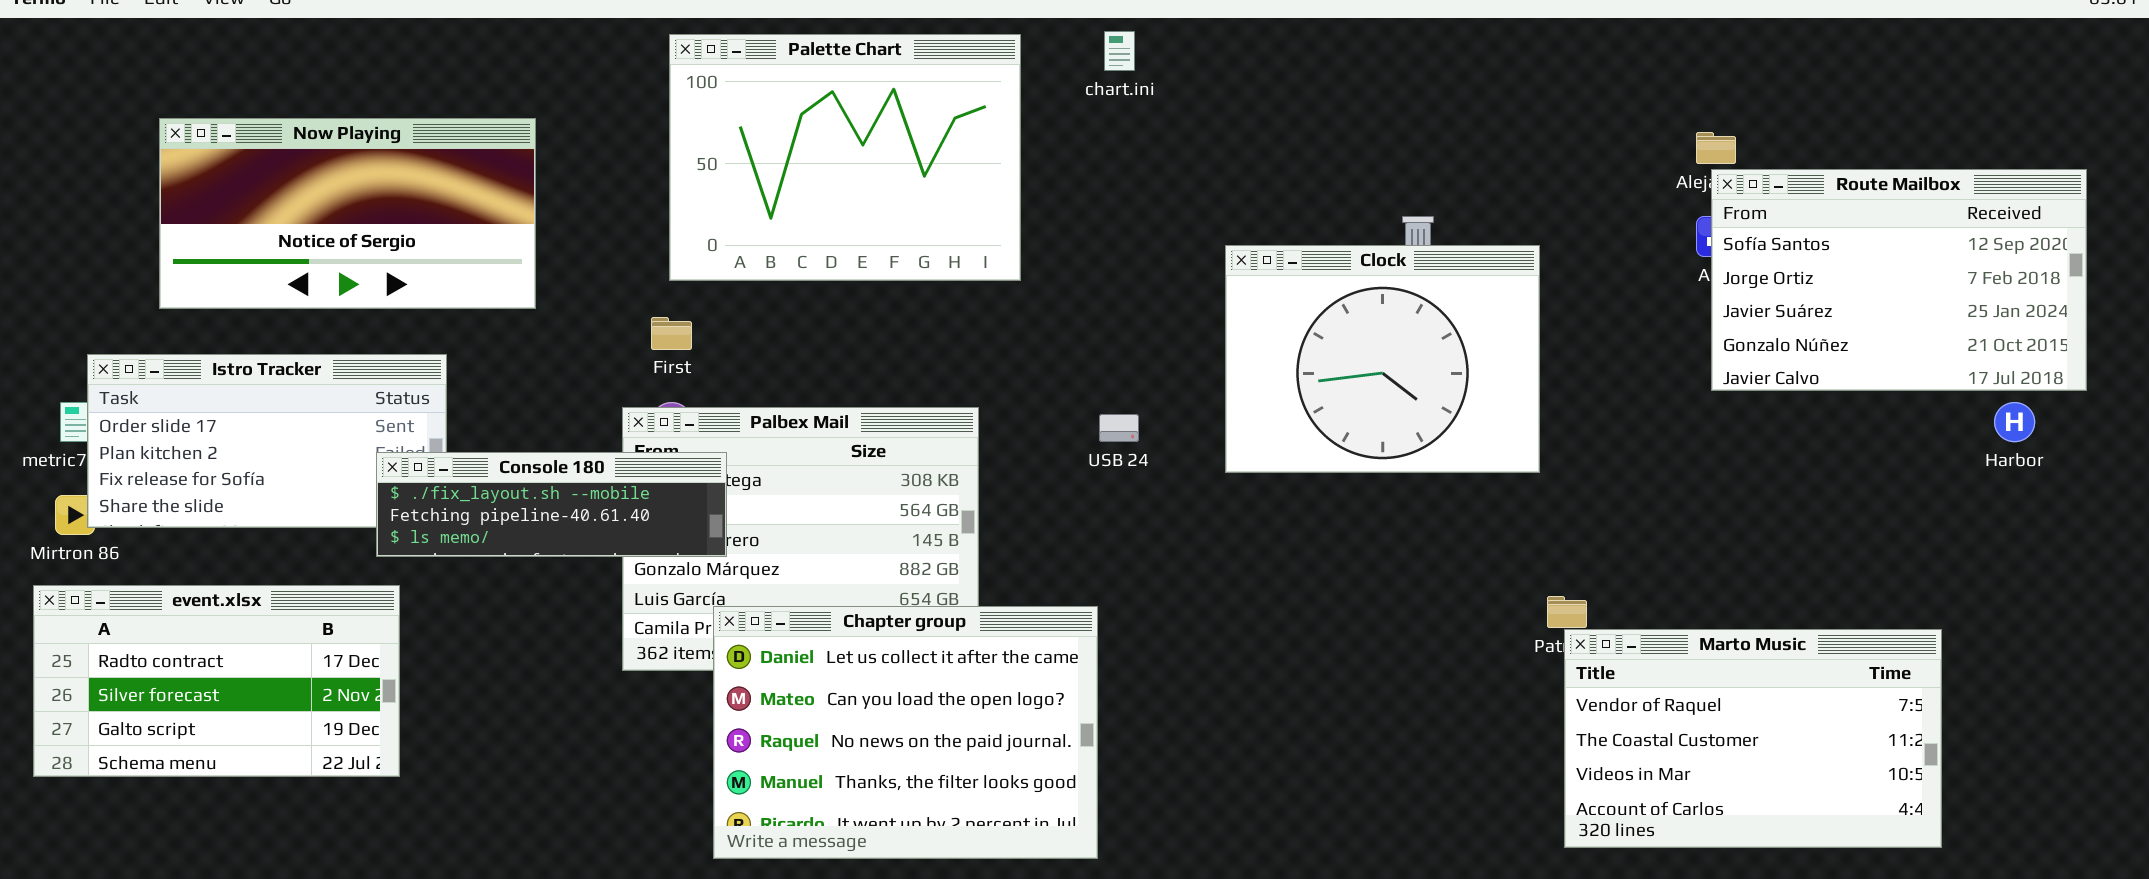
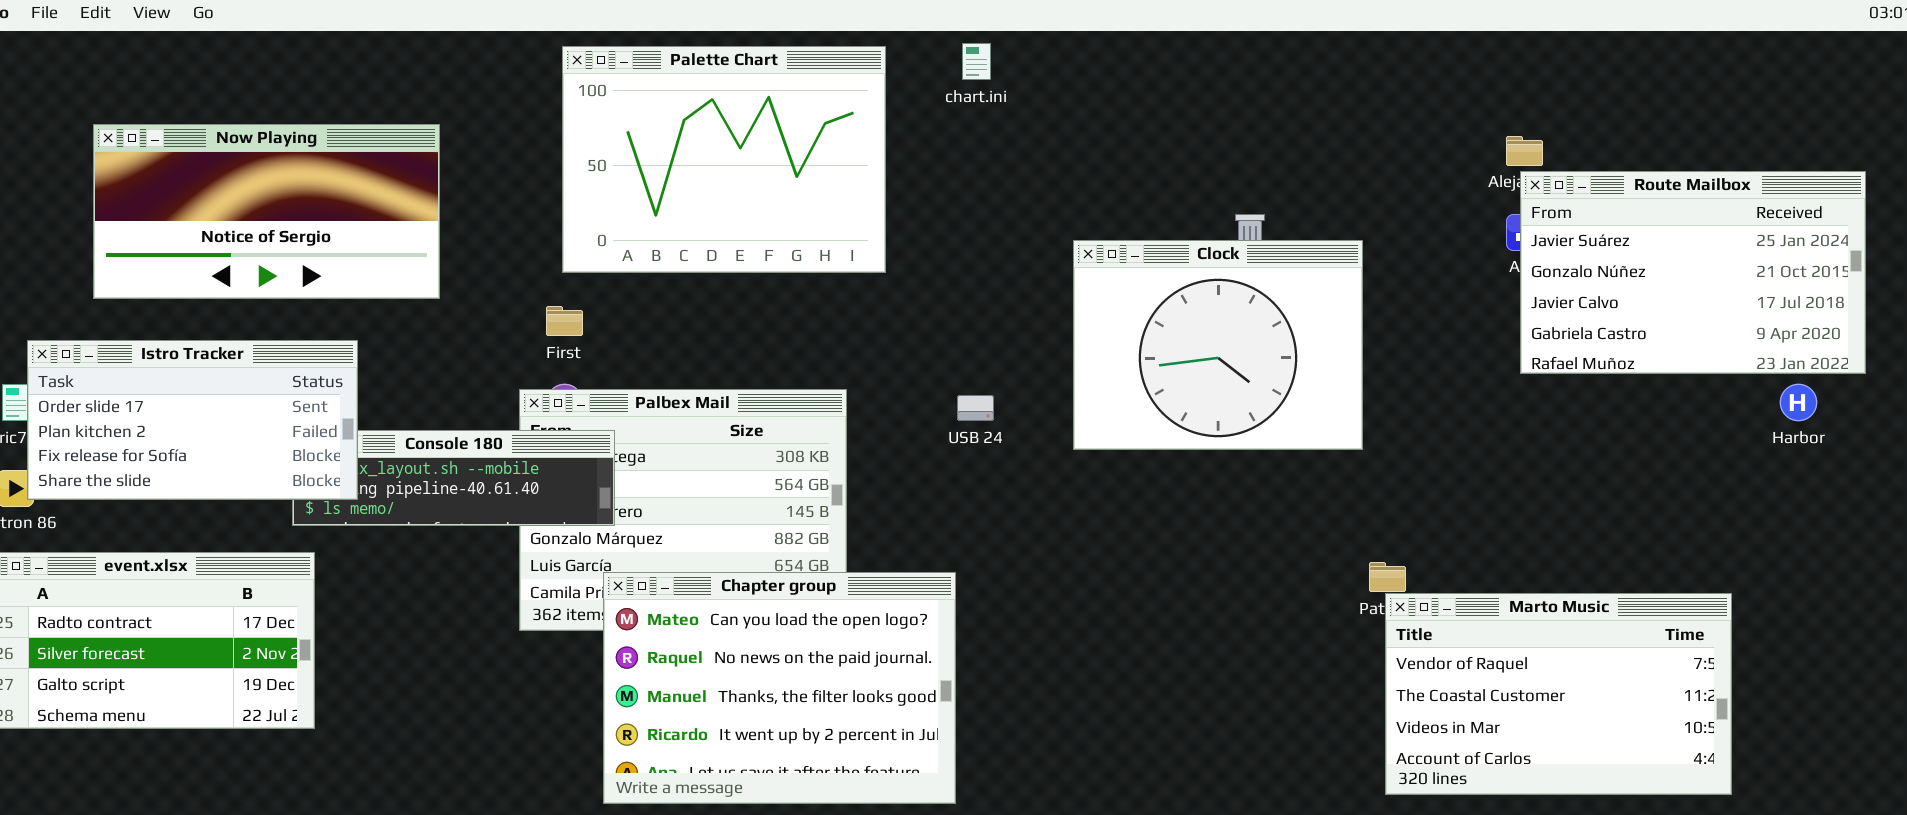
Route Mailbox: [1711,169,2087,391] -> [1520,171,1866,374], scrolled down 2 rows
Istro Tracker: [87,354,447,528] -> [27,340,358,500], raised
Chapter group: [713,606,1098,859] -> [603,572,956,804], scrolled down 1 row

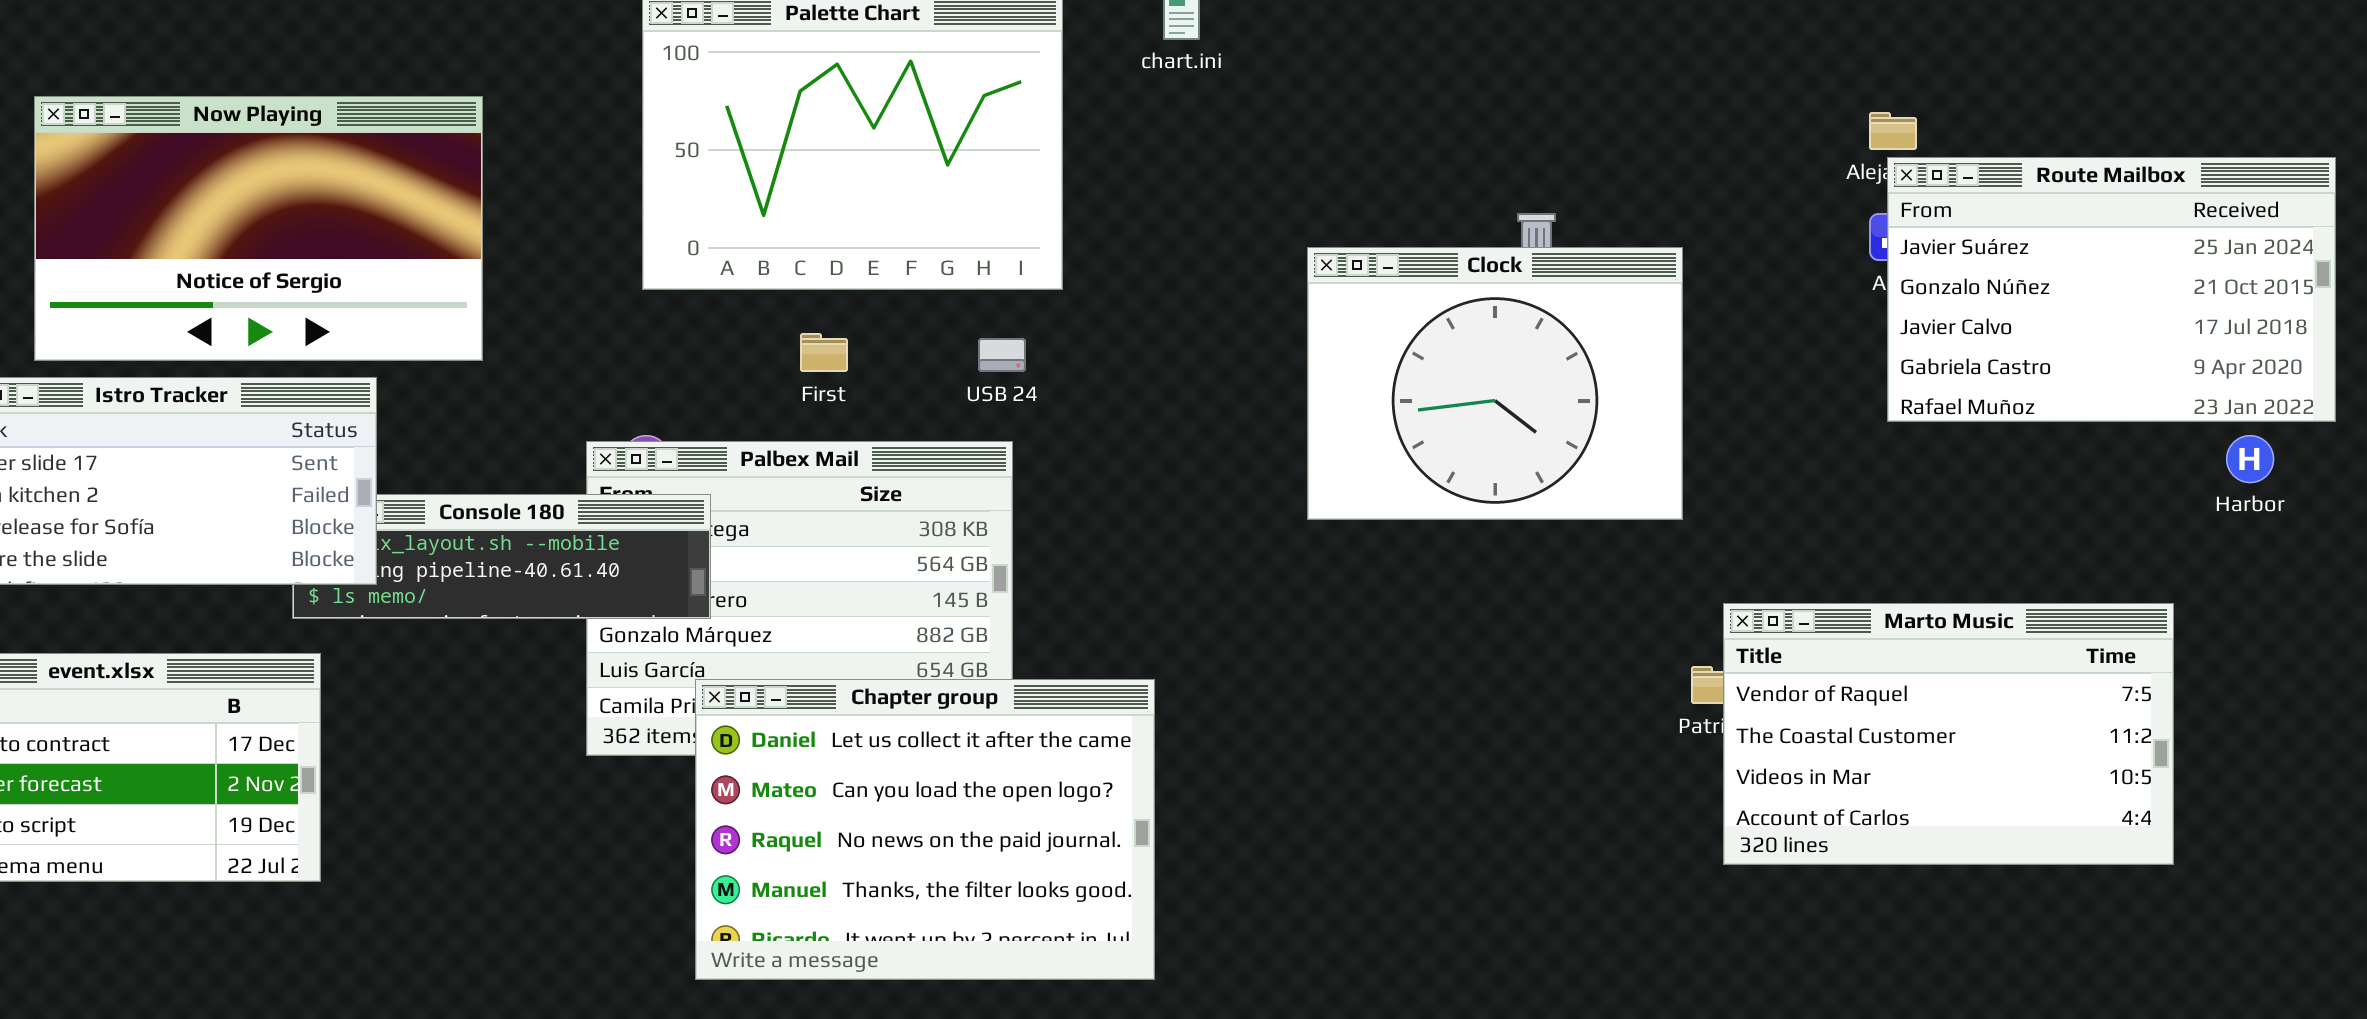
Now Playing: [93,124,440,299] -> [34,96,483,361], resized
First: [546,306,583,336] -> [800,333,848,372], moved
USB 24: [957,395,994,421] -> [978,338,1026,372], moved
Chapter group: [603,572,956,804] -> [695,679,1155,980], scrolled up 1 row
Marto Music: [1385,593,1732,795] -> [1723,603,2174,865], moved

